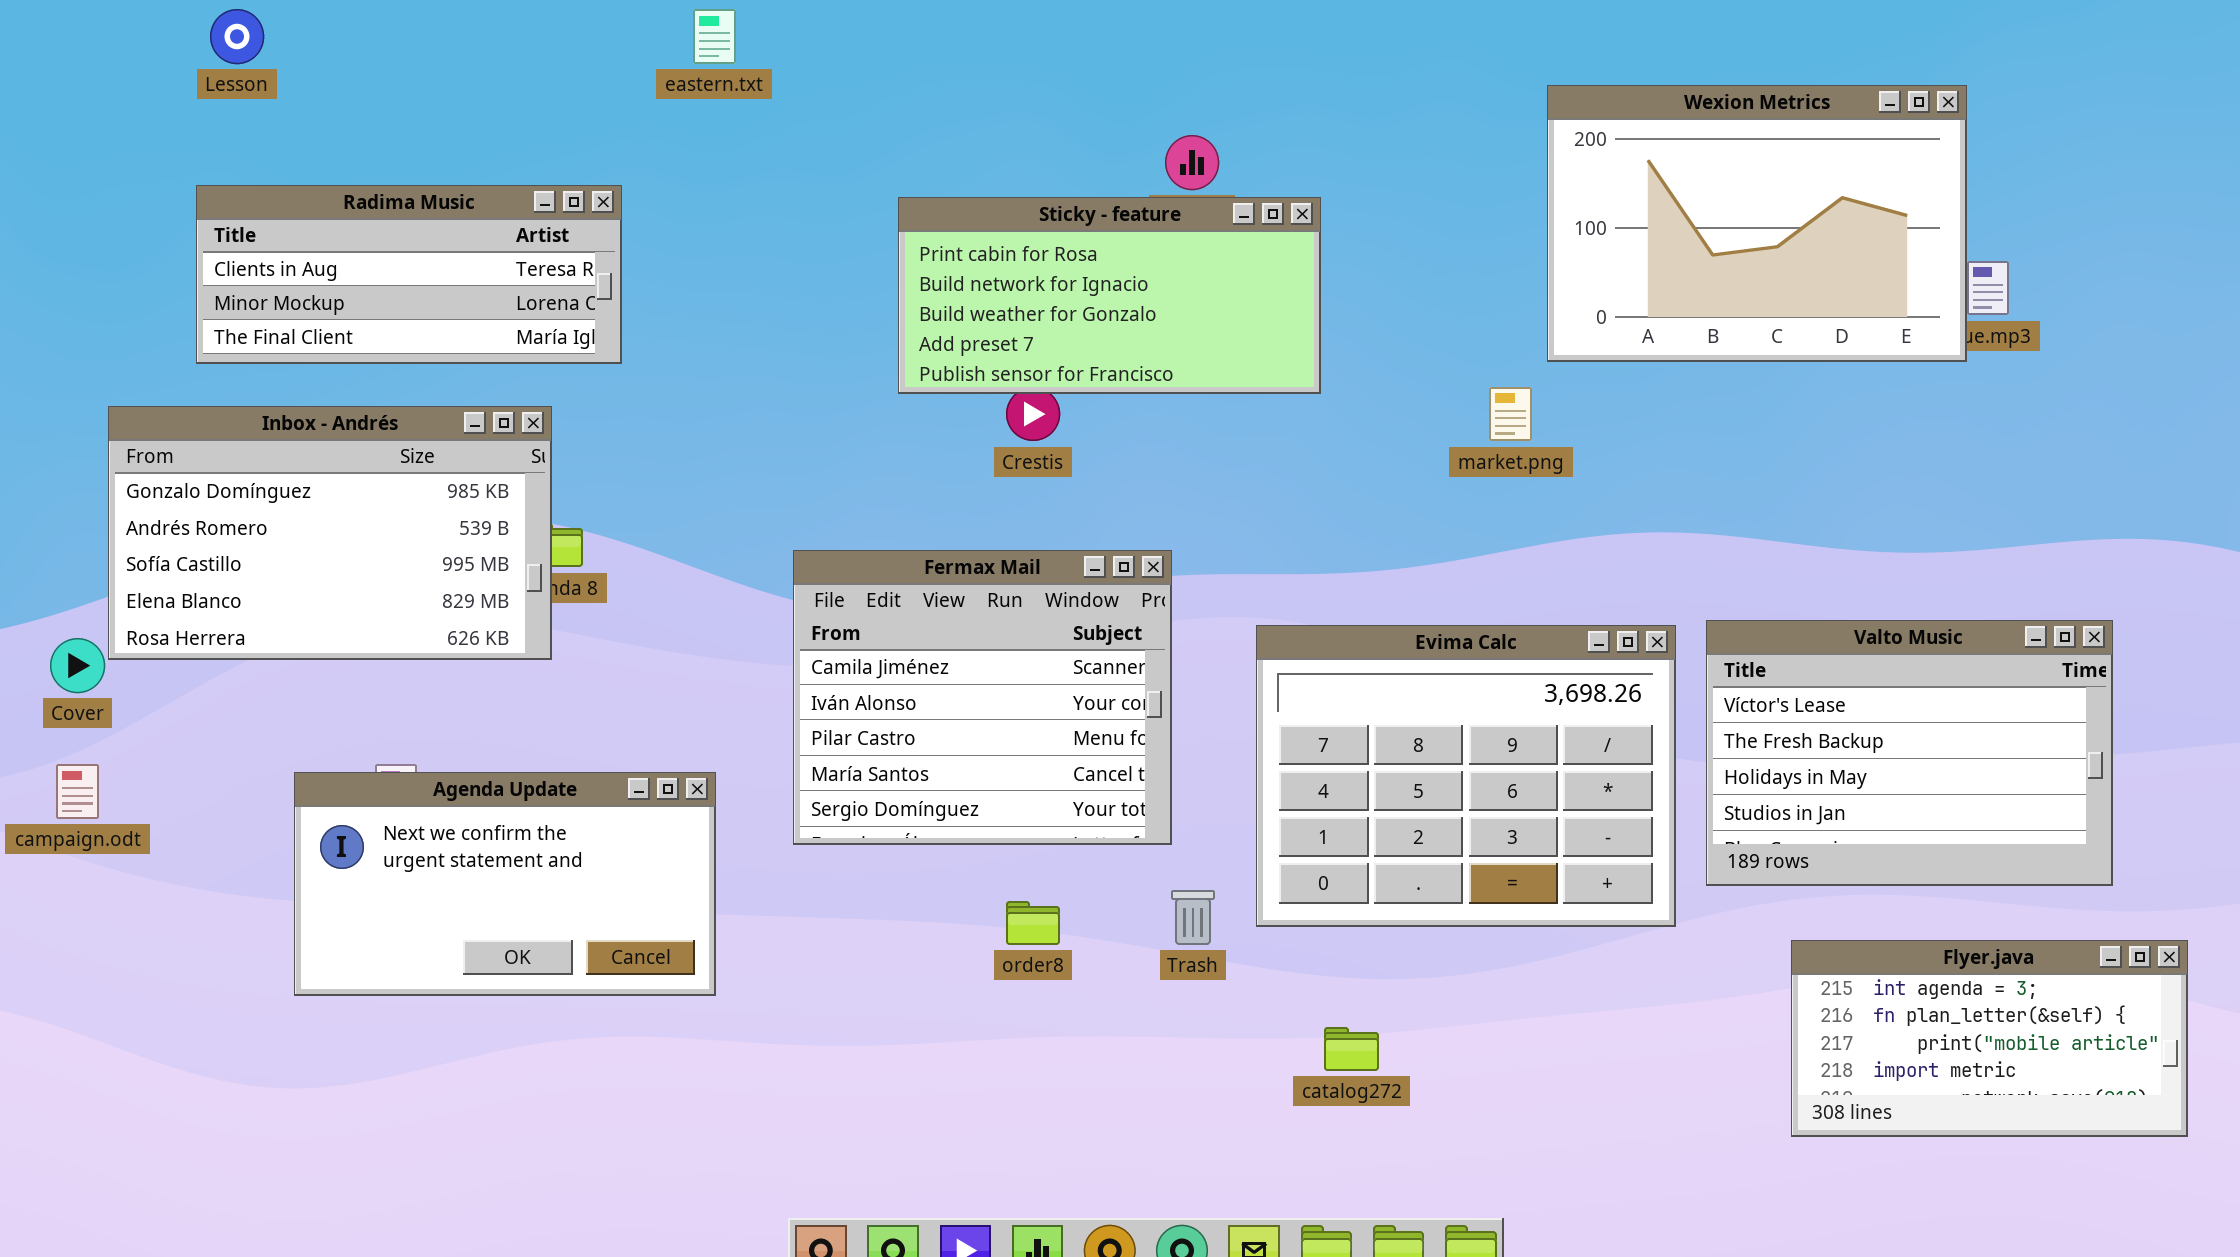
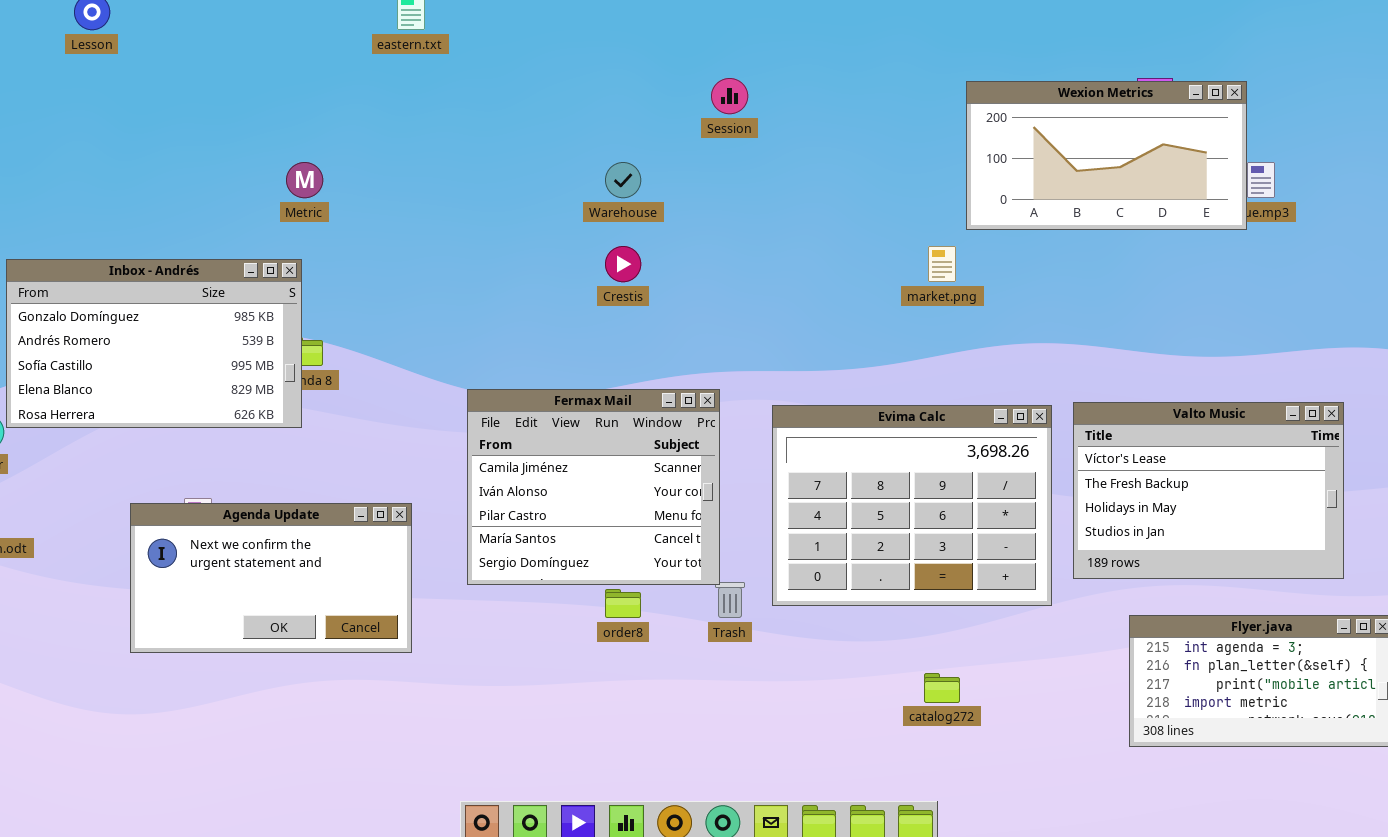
Wexion Metrics: [1547,85,1967,362] -> [966,81,1247,230], resized
Radima Music: [196,185,622,364] -> none, closed
Sticky - feature: [898,197,1321,394] -> none, closed
Fermax Mail: [793,550,1172,845] -> [467,389,720,585], moved
catalog272: [1324,1027,1379,1071] -> [924,673,960,703], moved

